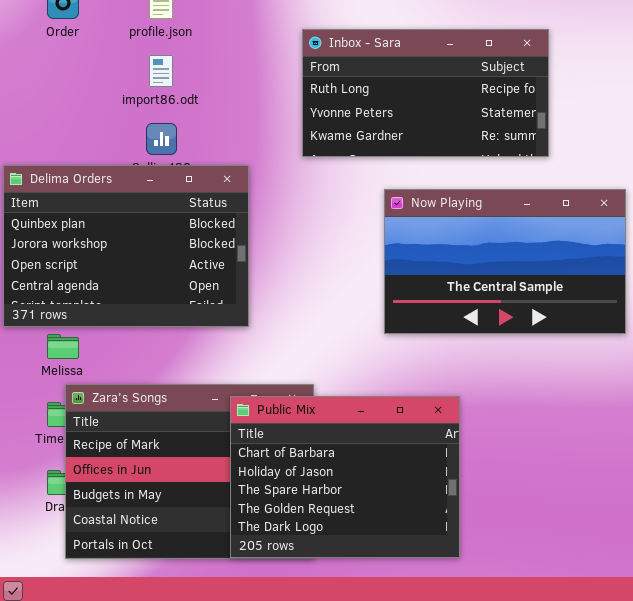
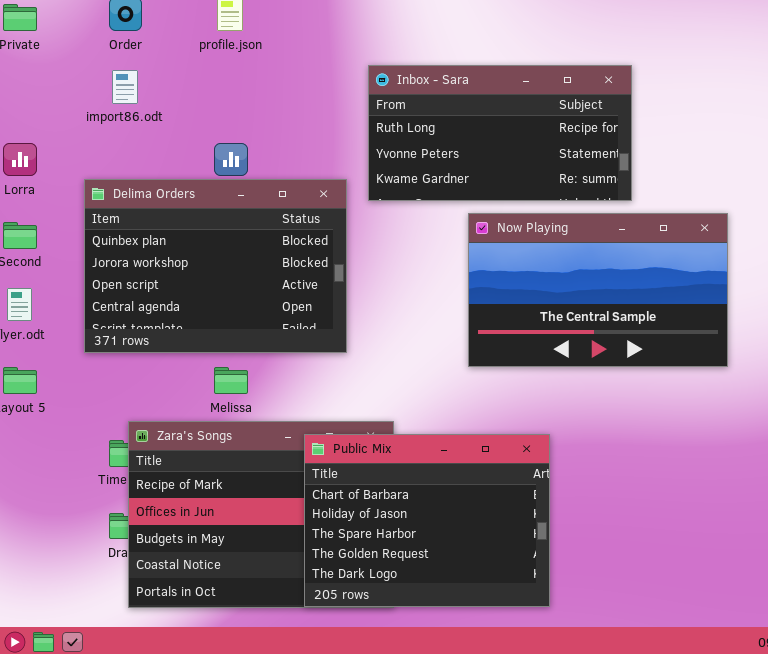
Inbox - Sara: [302,29,549,157] -> [368,65,632,201], moved
import86.odt: [149,55,173,87] -> [112,70,138,104], moved
Delima Orders: [3,165,249,327] -> [84,179,347,353], moved
Melissa: [47,334,79,359] -> [214,367,248,394], moved

